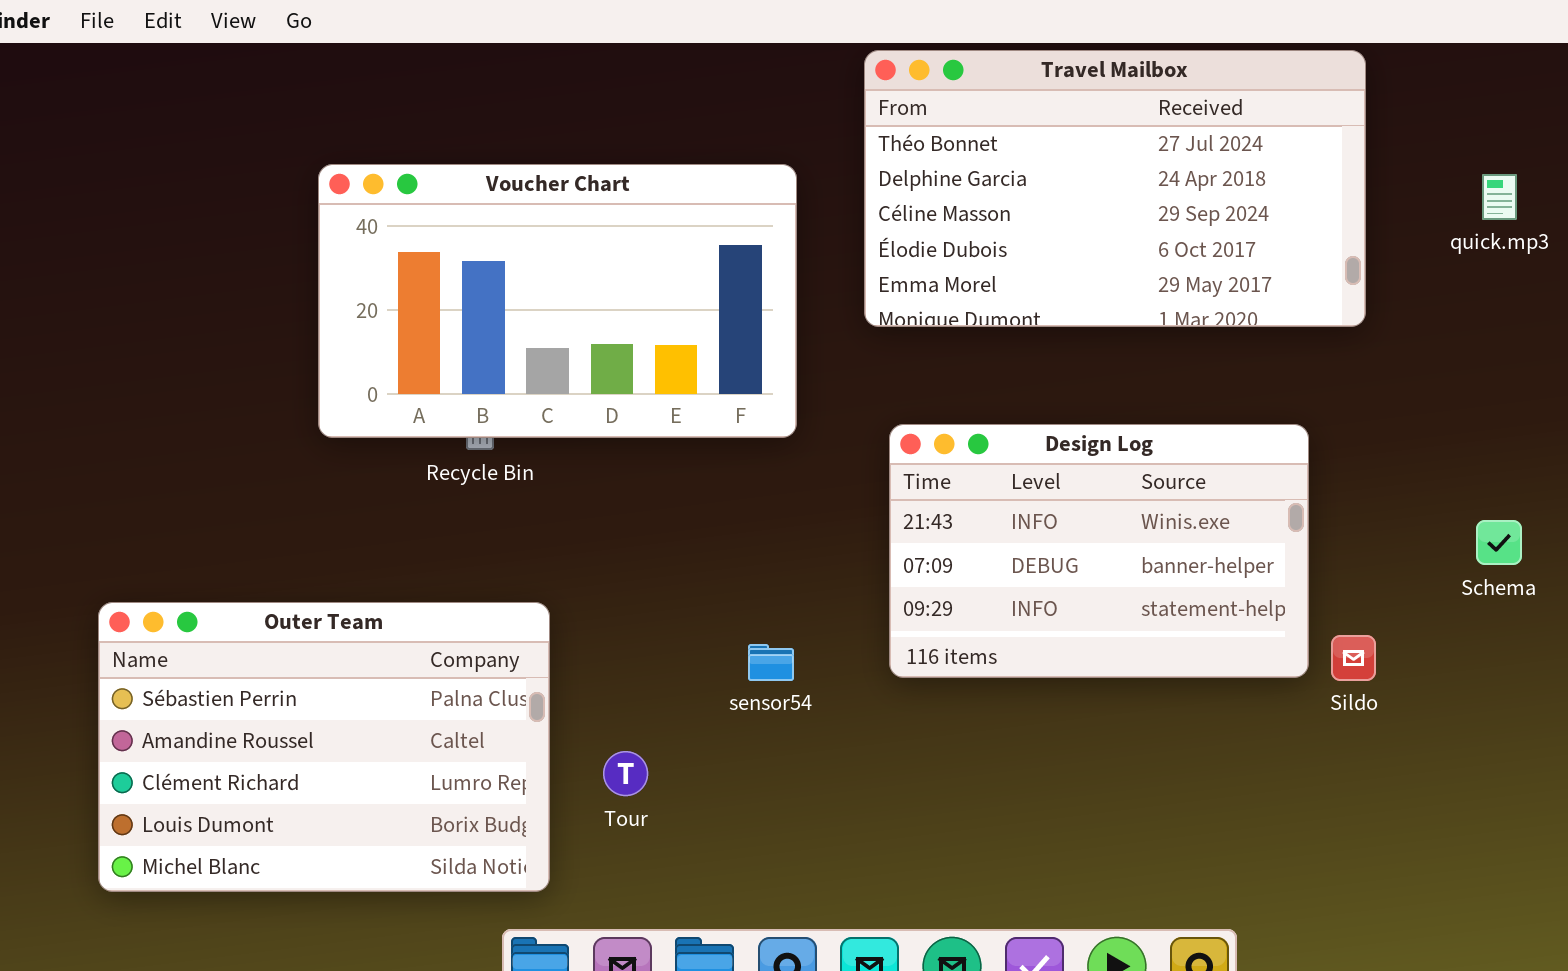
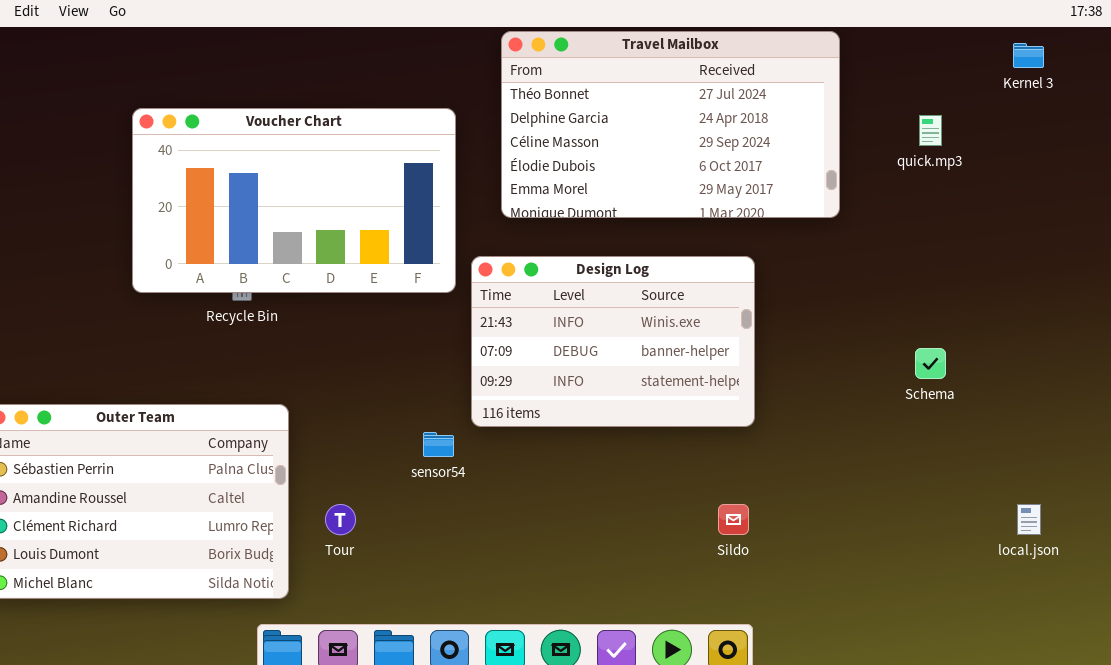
Design Log: [889,424,1309,678] -> [471,256,755,427], moved
Sildo: [1331,635,1376,681] -> [718,504,749,535], moved

